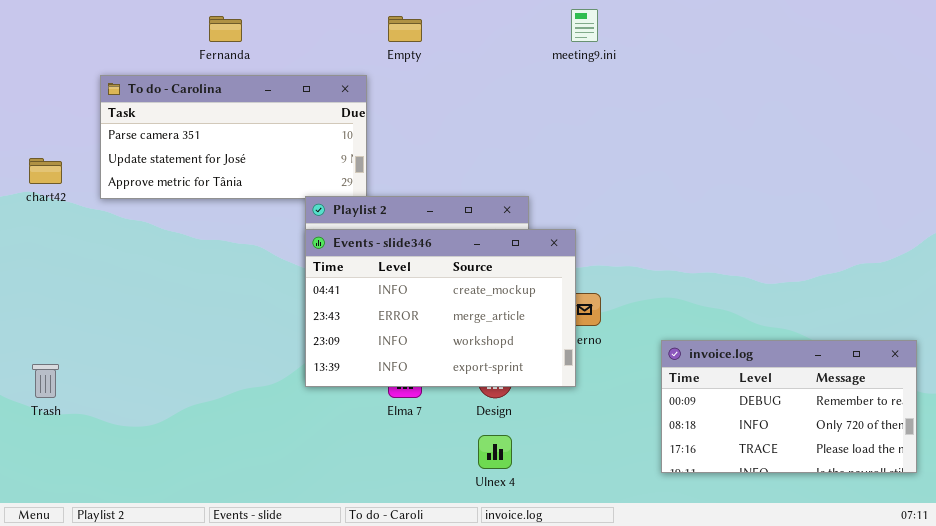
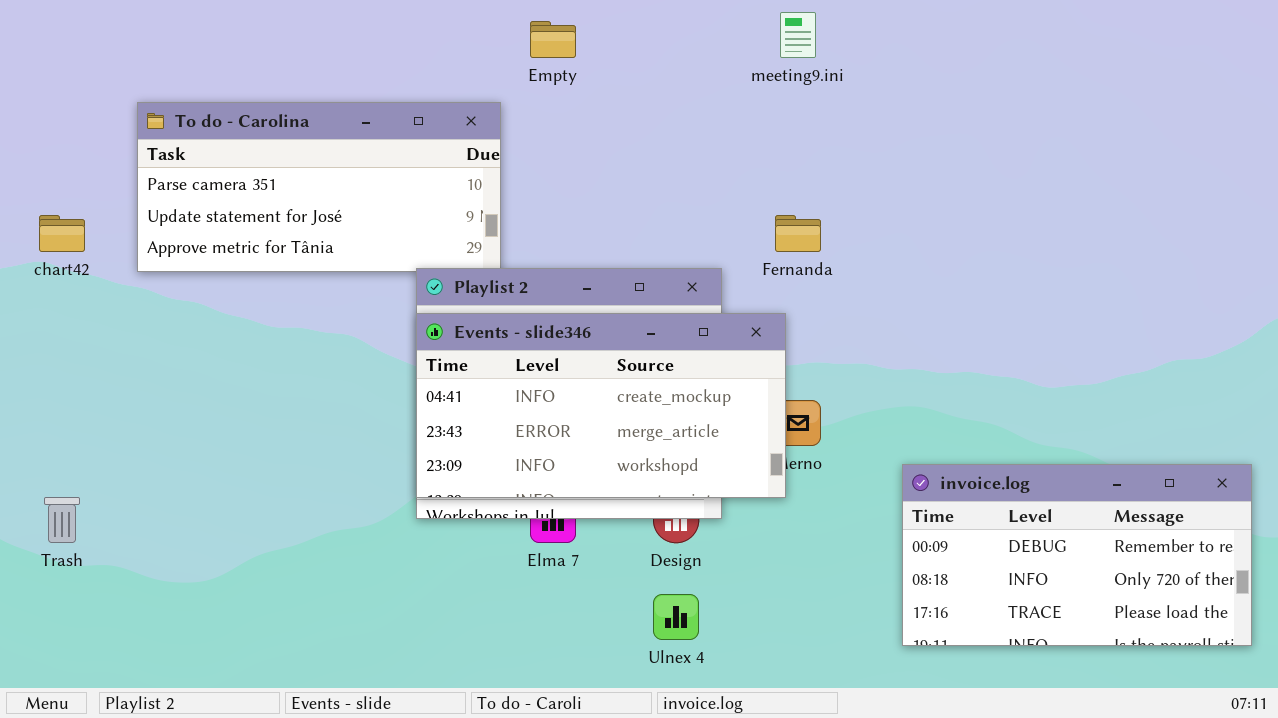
Fernanda: [209,16,242,42] -> [775,215,821,252], moved
Events - slide346: [305,229,576,387] -> [416,313,786,498], resized

